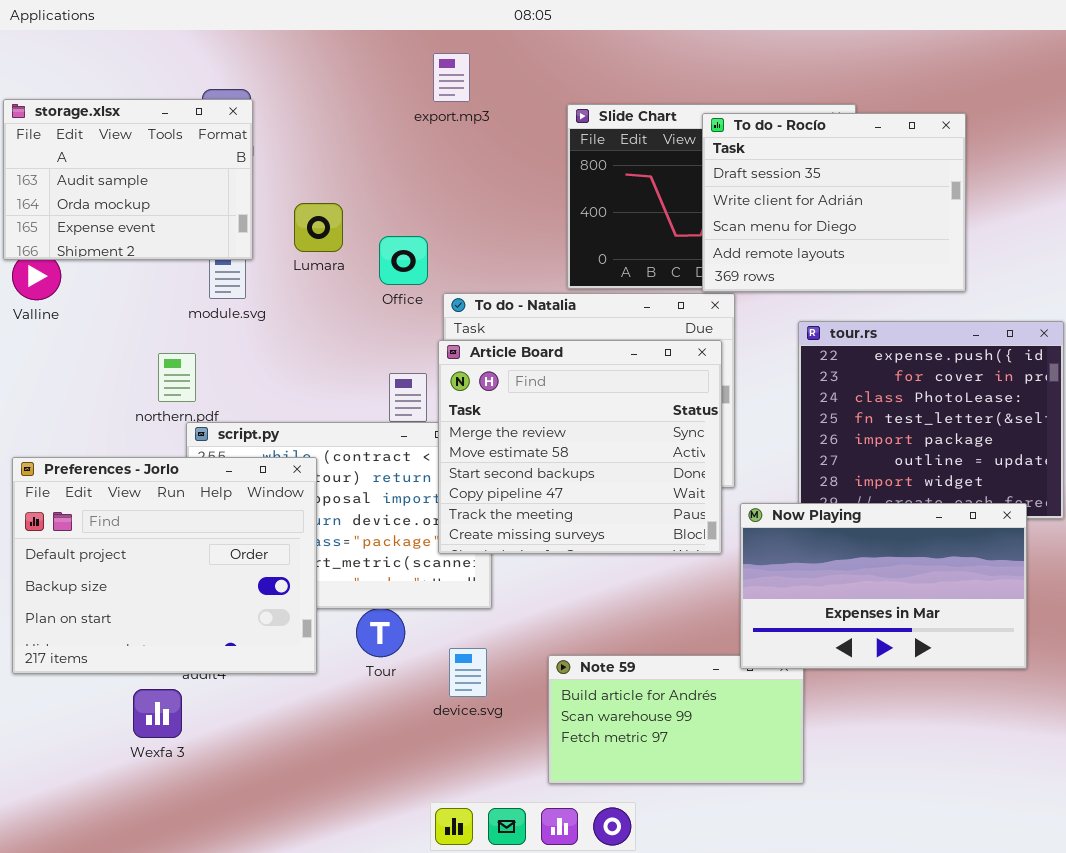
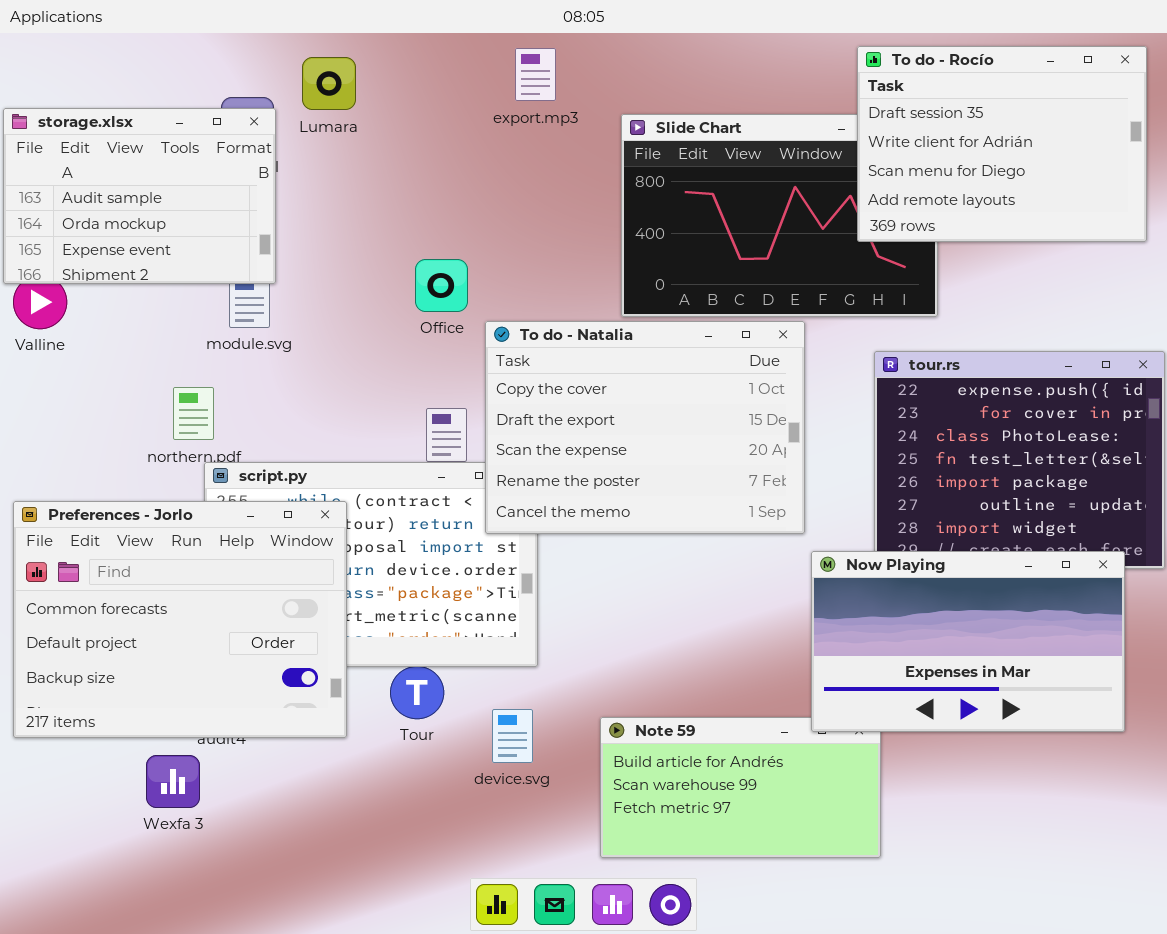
export.mp3: [433,53,470,102] -> [515,48,556,101], moved
To do - Rocío: [702,113,966,292] -> [857,46,1147,242], moved
Lumara: [294,203,343,252] -> [302,57,356,110], moved
Article Board: [438,340,722,554] -> none, closed
Preferences - Jorlo: [12,457,317,674] -> [13,501,347,738], scrolled up 1 row

